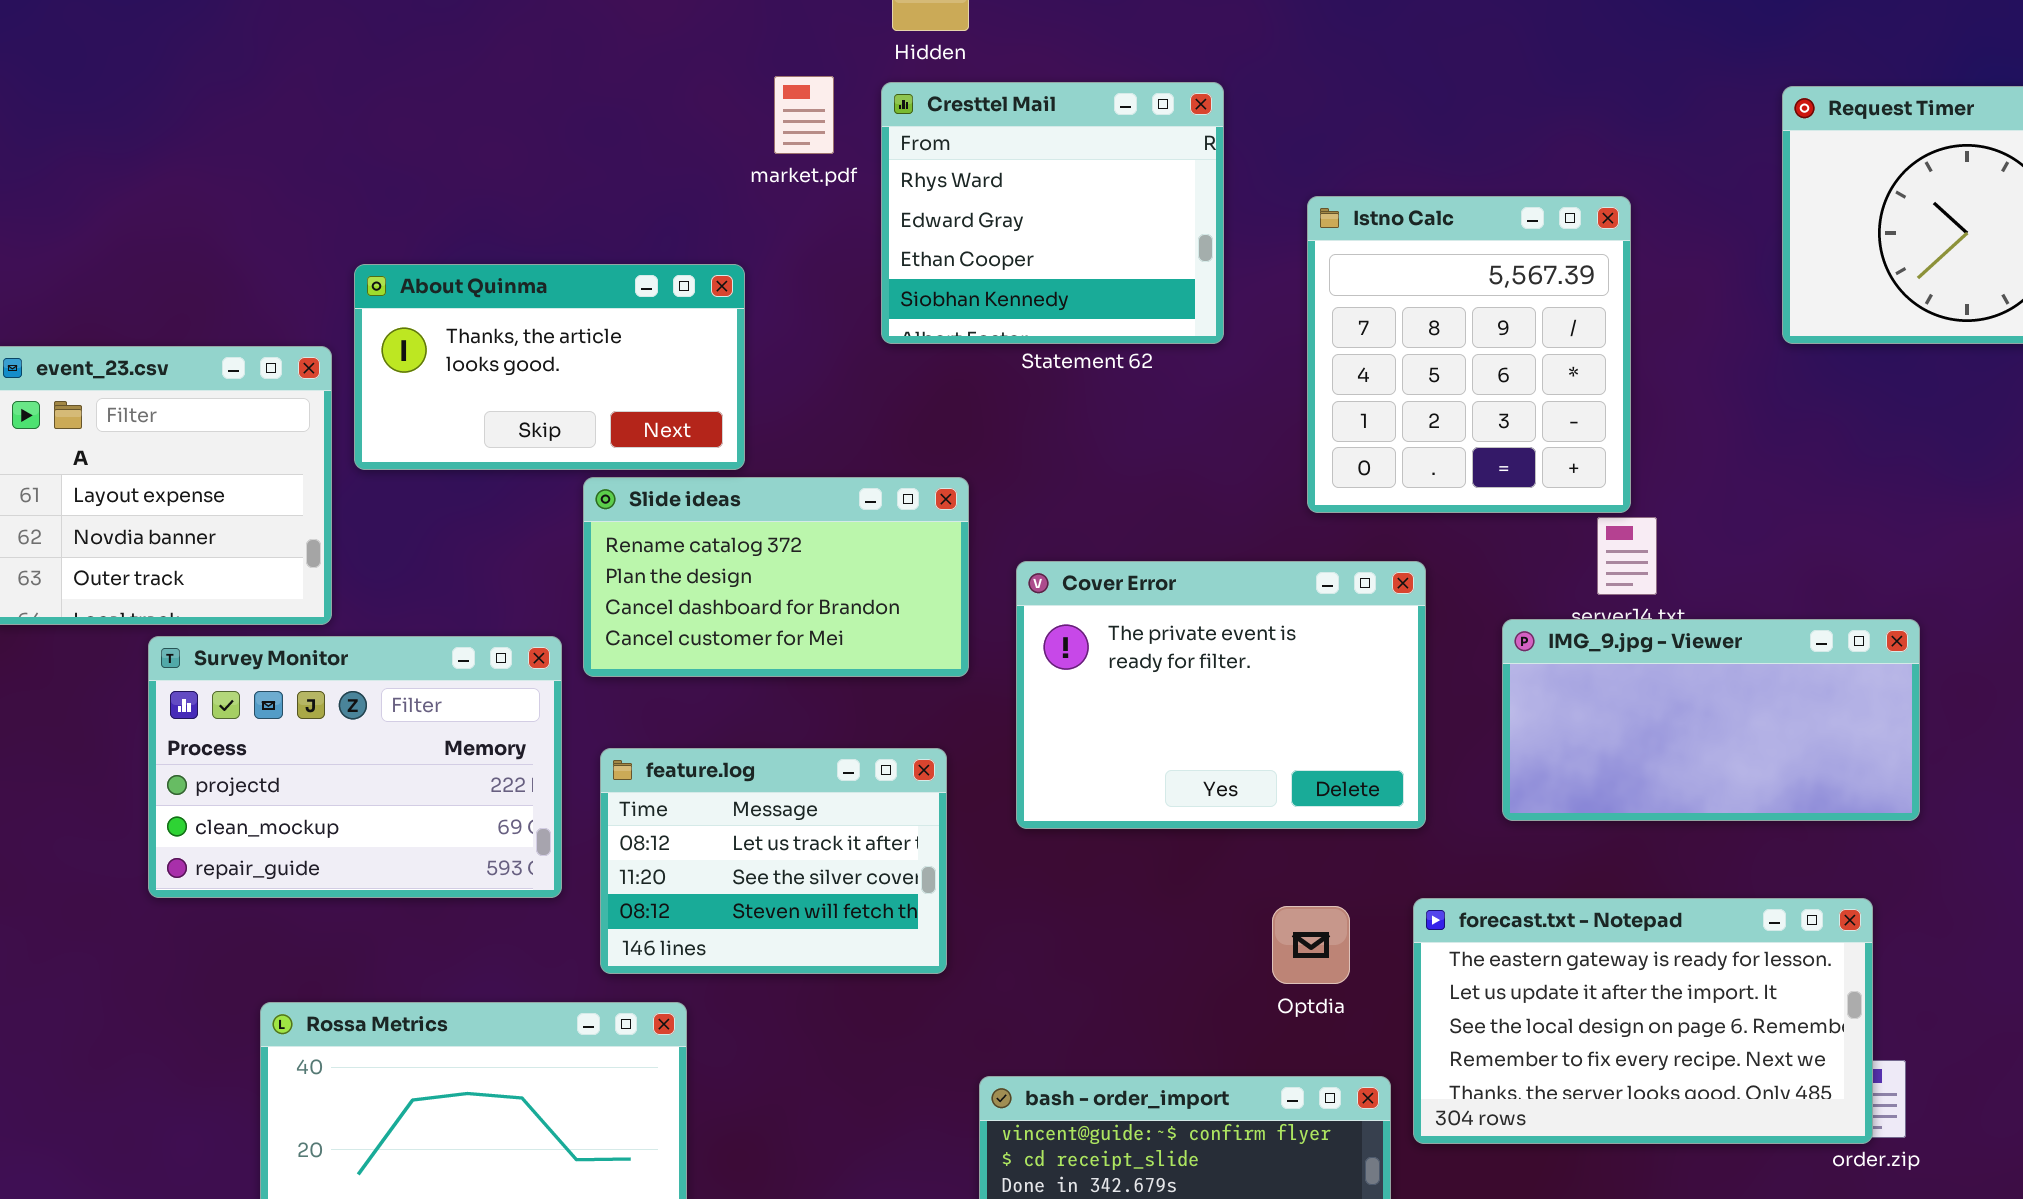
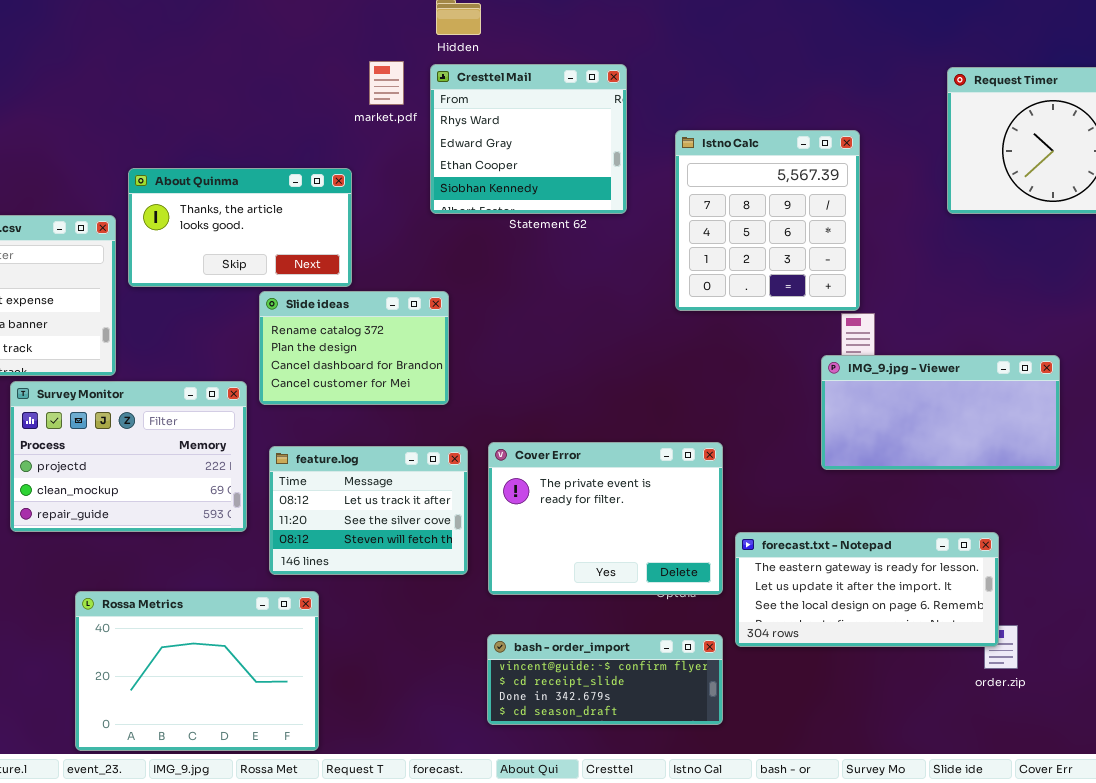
Slide ideas: [583,477,969,677] -> [259,291,449,405], resized
Cover Error: [1016,561,1426,829] -> [488,442,723,595], moved
IMG_9.jpg - Viewer: [1502,619,1920,821] -> [821,355,1060,470], moved
forecast.txt - Notepad: [1413,898,1873,1144] -> [735,532,999,647], resized

